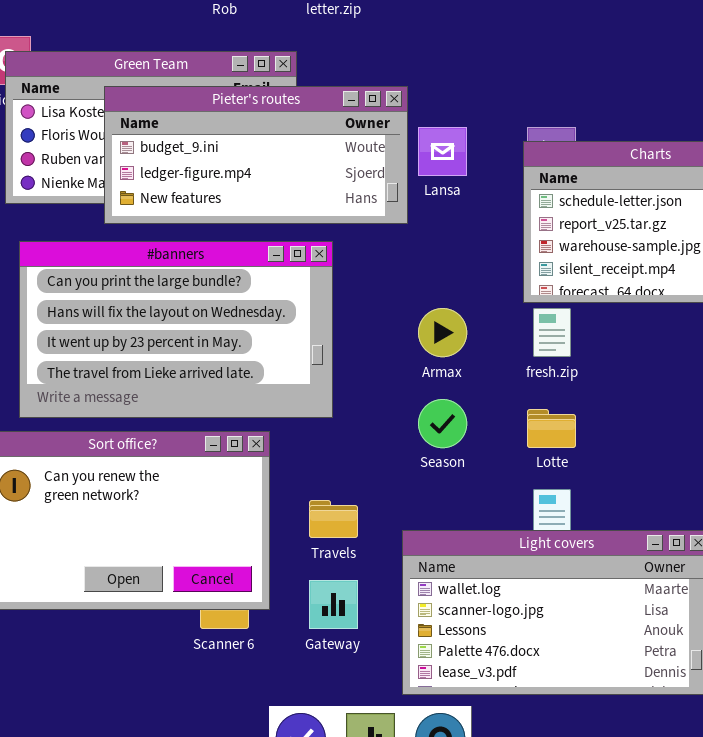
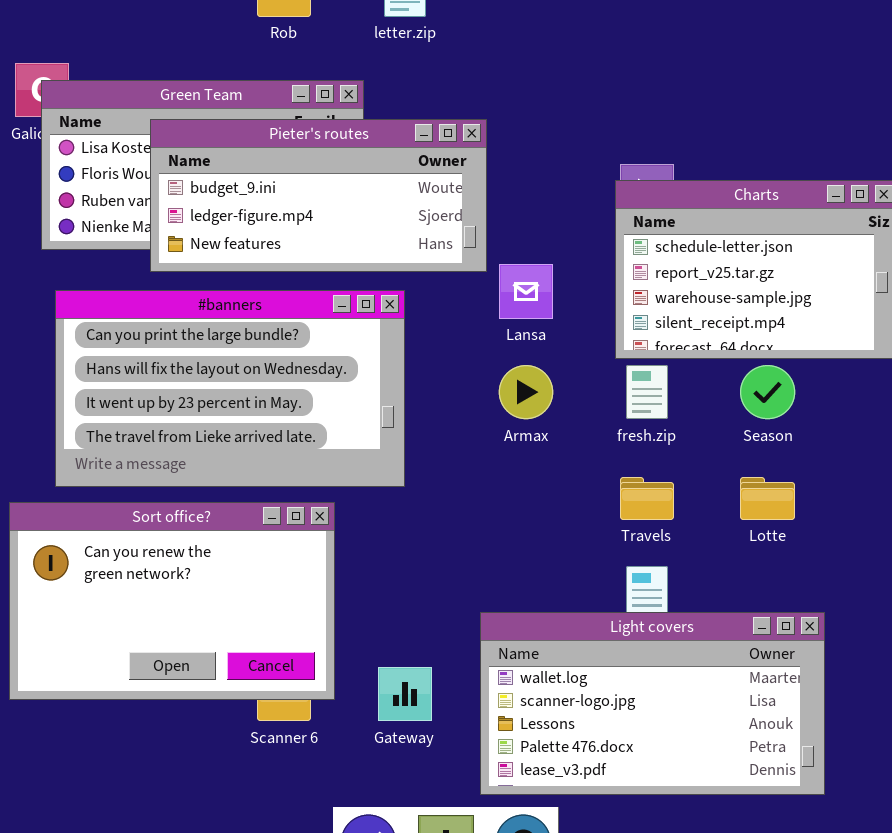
Lansa: [418,127,467,176] -> [499,264,553,319], moved
Season: [418,399,467,448] -> [740,365,795,419], moved
Lotte: [527,409,576,448] -> [740,477,795,520], moved
Travels: [309,500,358,538] -> [620,477,674,520], moved

